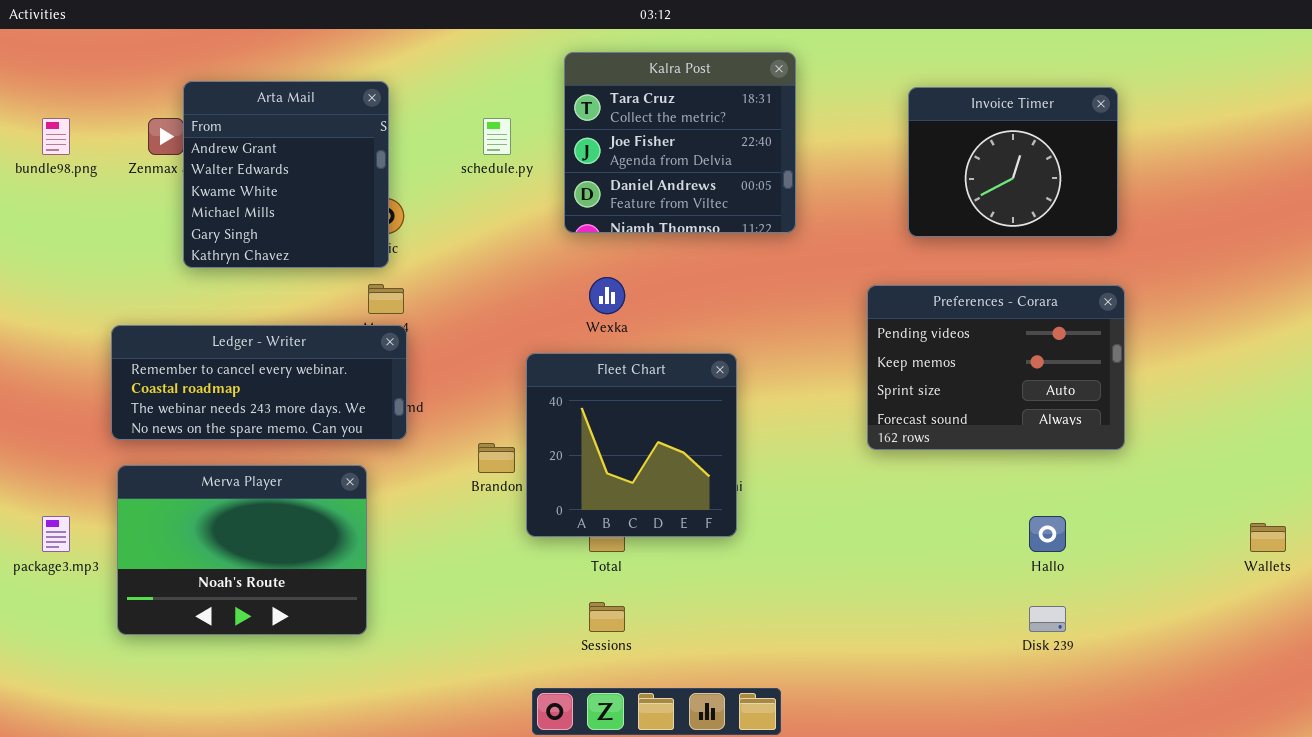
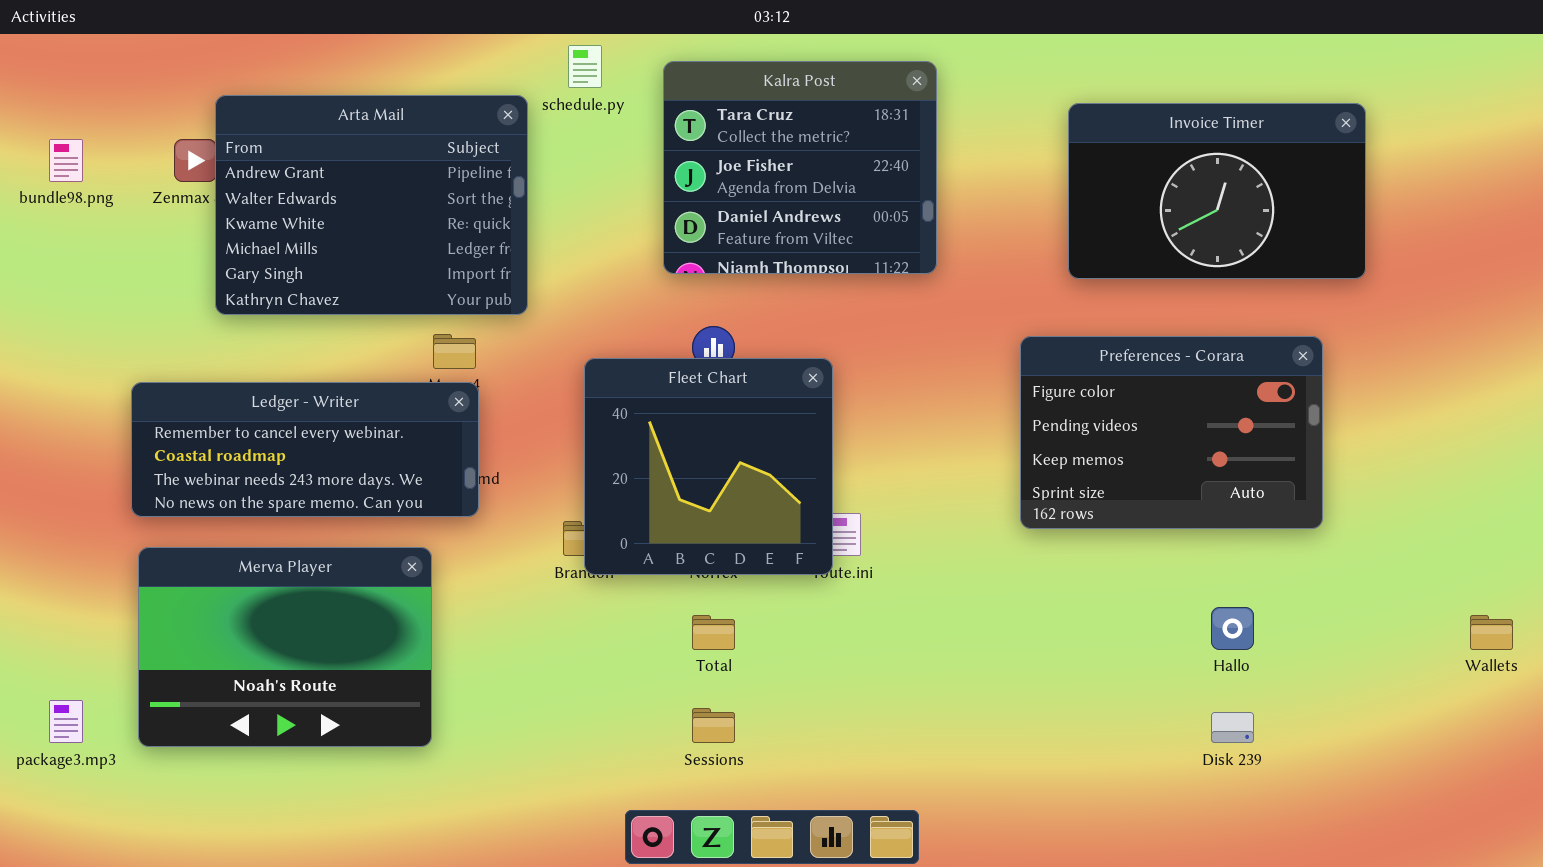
Arta Mail: [183,81,389,268] -> [215,95,528,315], resized
Invoice Timer: [908,87,1118,237] -> [1068,103,1366,279], resized
schedule.py: [483,118,511,155] -> [568,45,602,88], moved
Preferences - Corara: [867,285,1125,450] -> [1020,336,1323,529], scrolled up 1 row
Fleet Chart: [526,353,737,537] -> [584,358,833,575], moved
package3.mp3: [42,516,70,552] -> [49,700,83,743], moved

